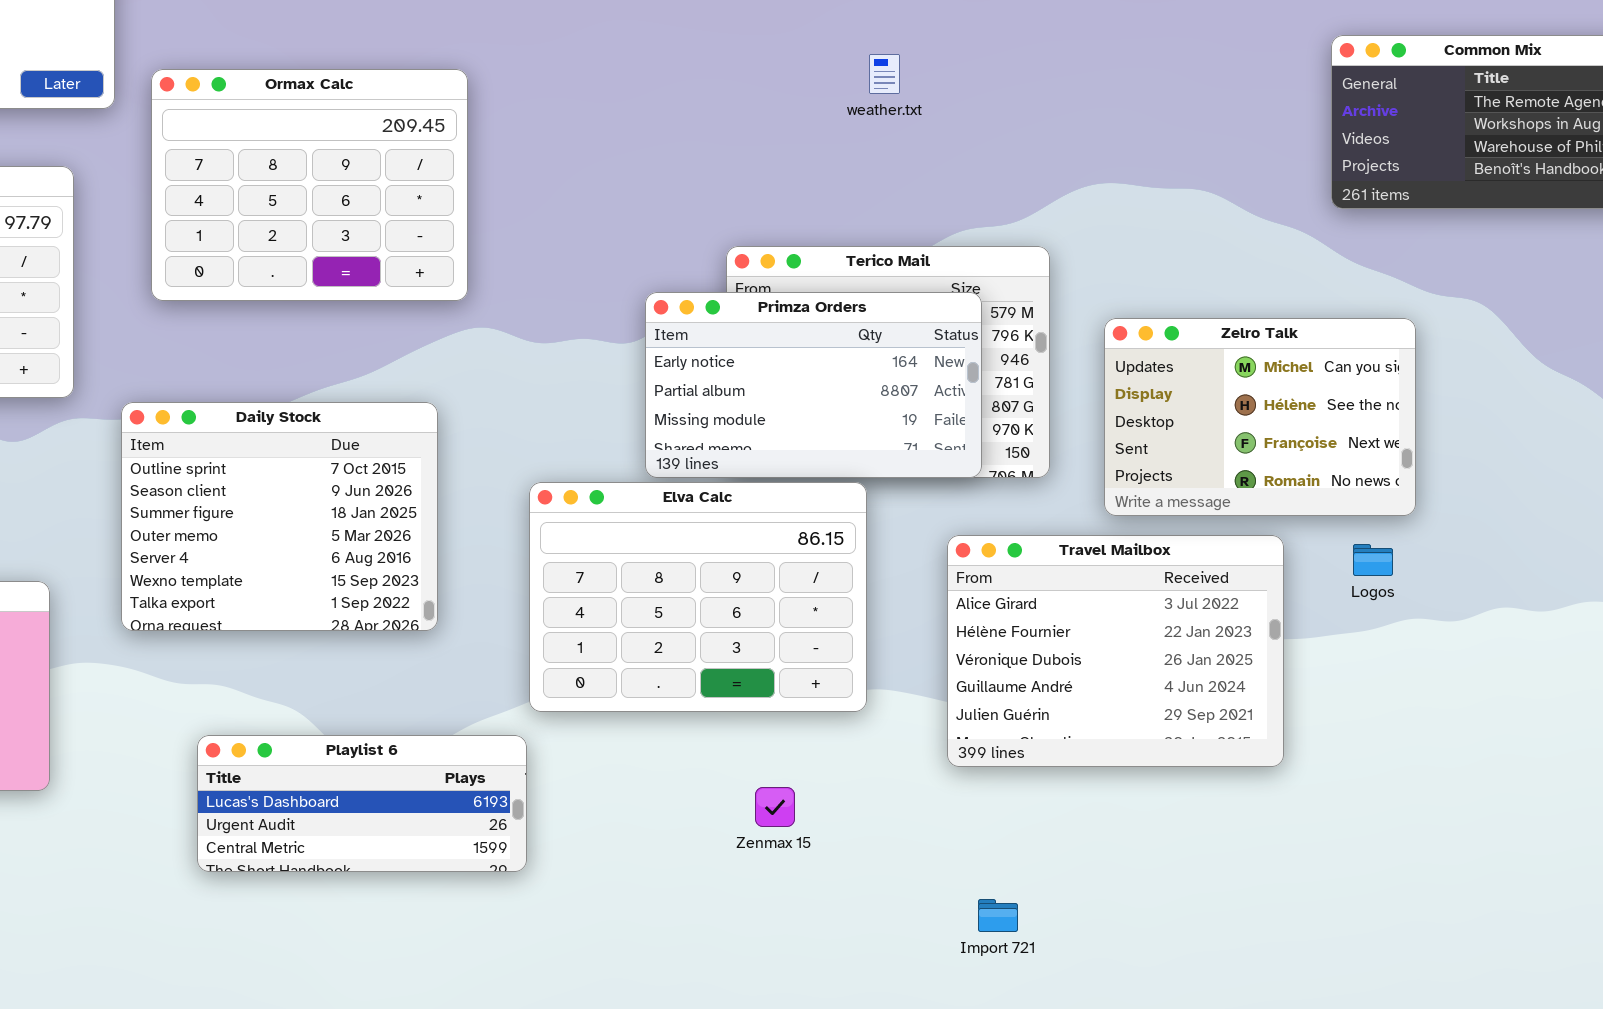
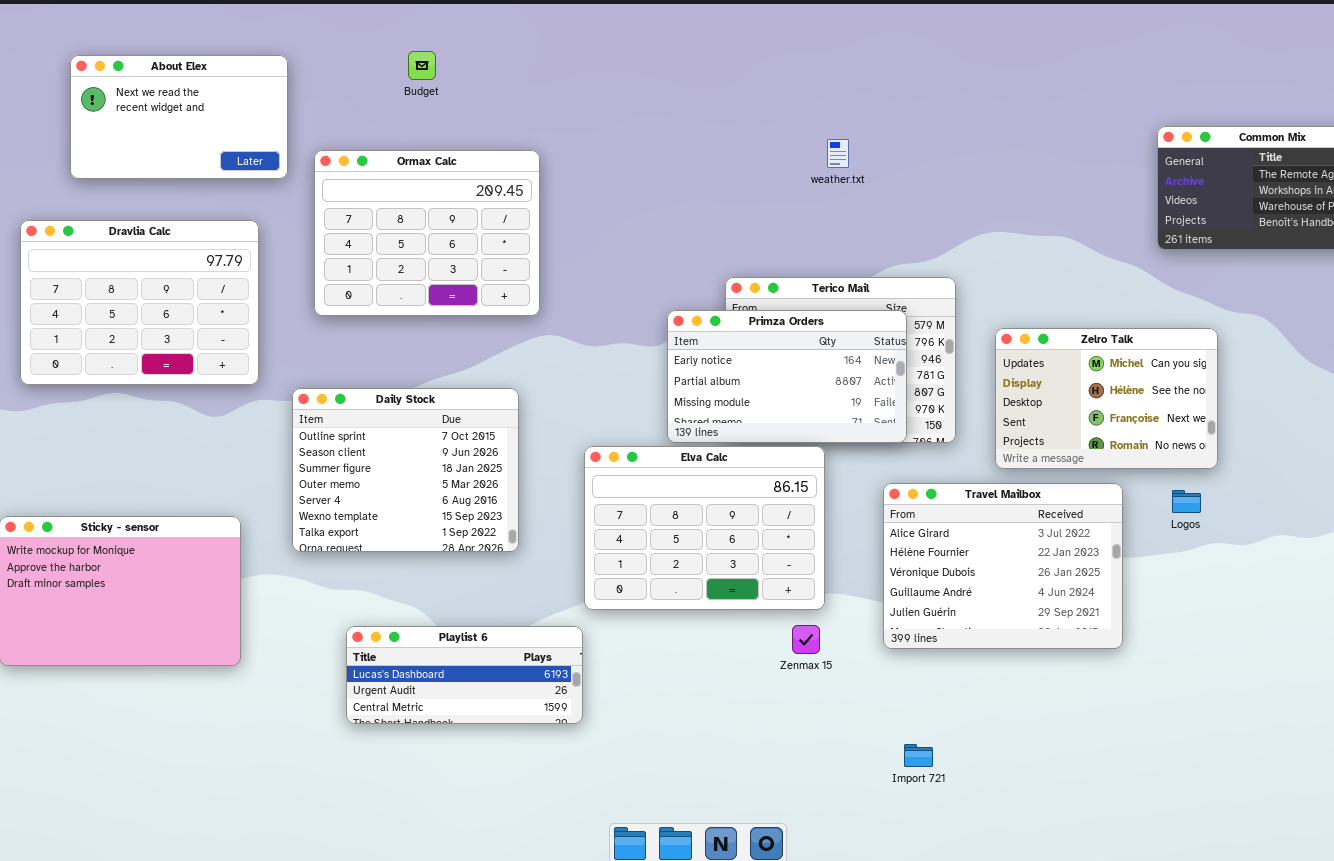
Zenmax 15: [755,787,795,827] -> [792,625,820,654], moved

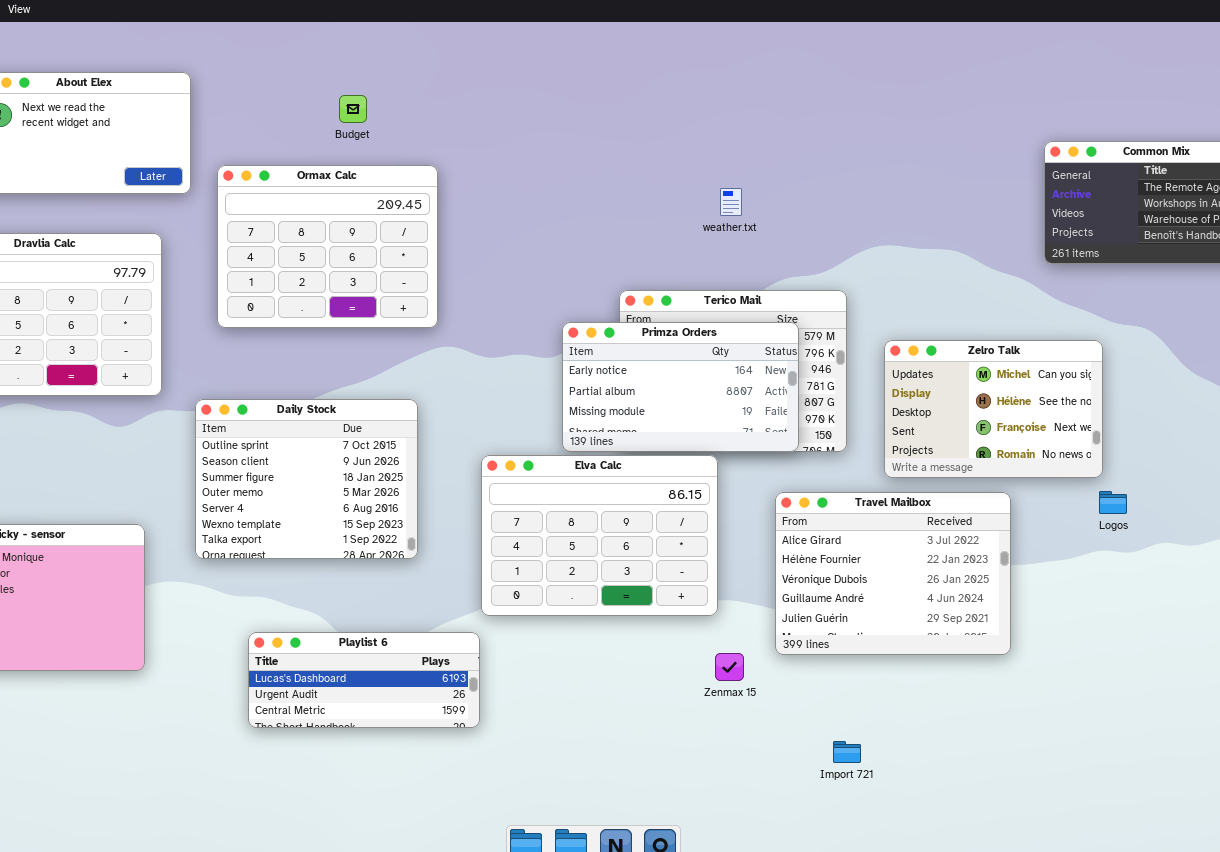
Budget: [408,51,436,80] -> [339,95,367,123], moved
weather.txt: [827,139,849,168] -> [720,188,742,216], moved
Logos: [1172,490,1201,513] -> [1099,491,1127,514], moved
Zenmax 15: [792,625,820,654] -> [715,653,744,681], moved
Import 721: [904,744,933,767] -> [833,741,861,763], moved

